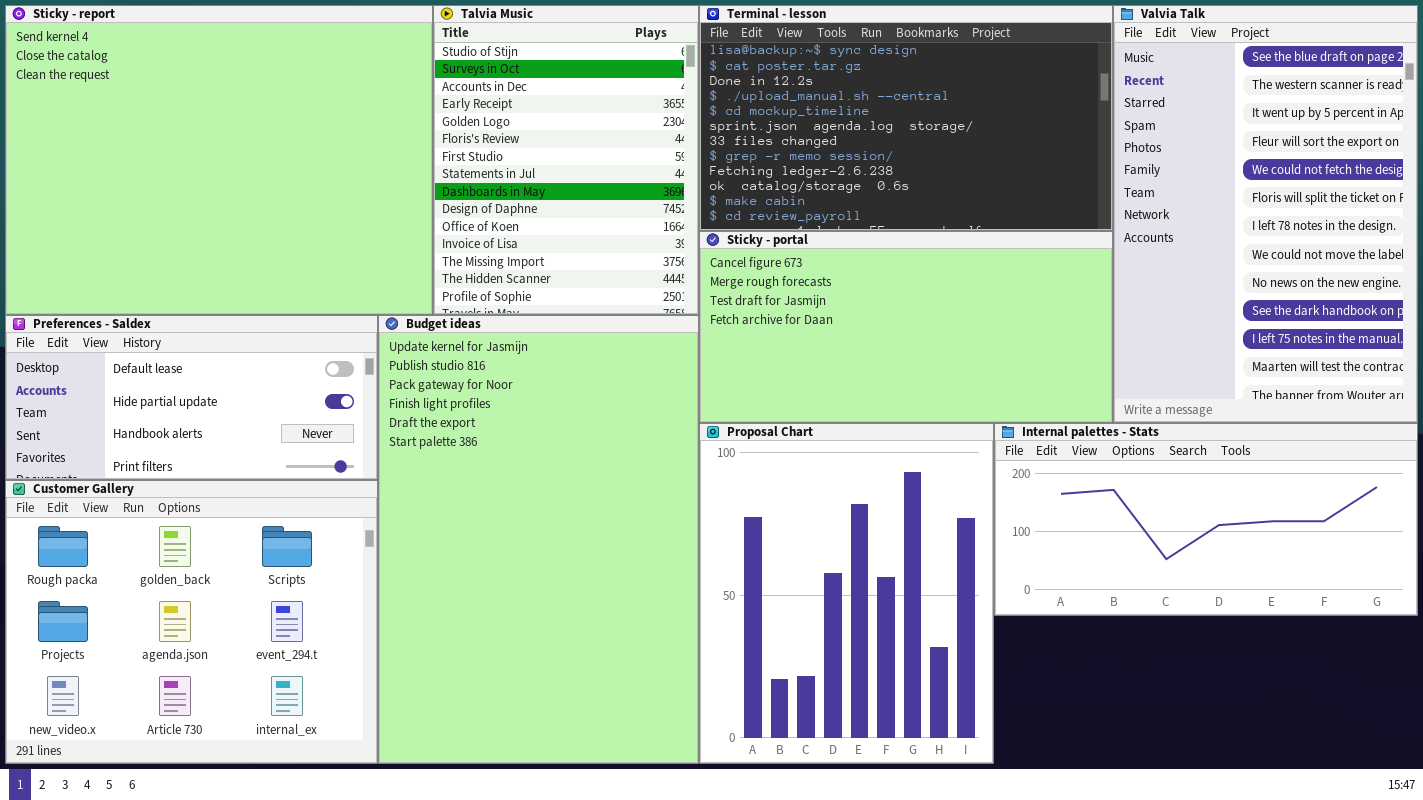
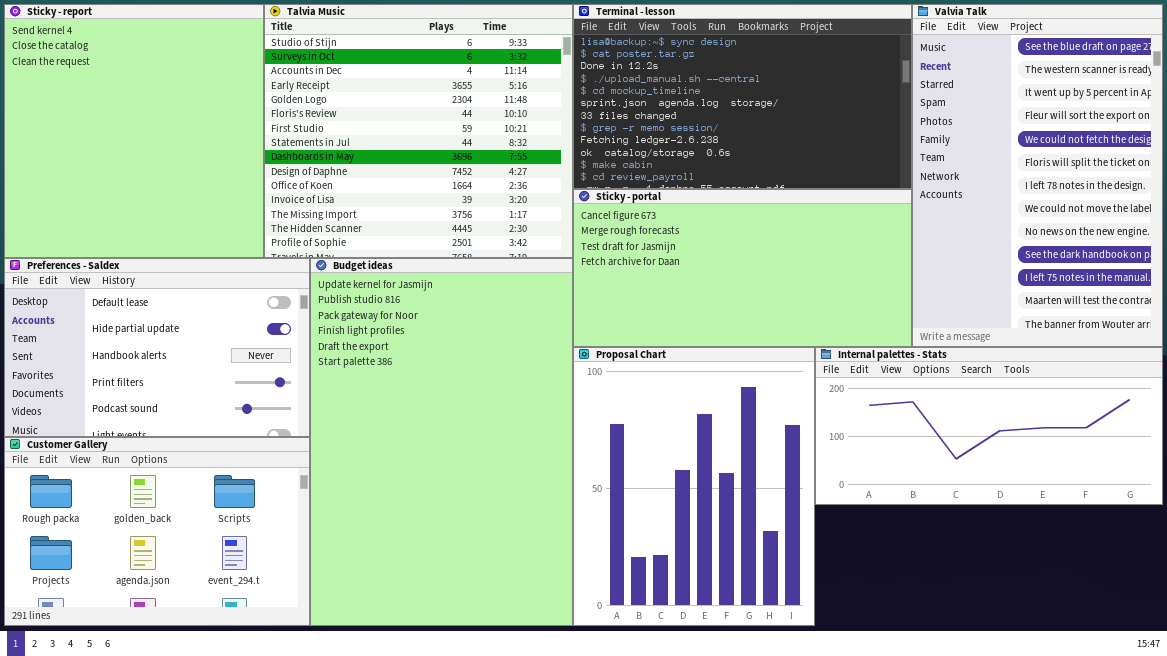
Sticky - report: [5,5,433,315] -> [4,4,264,258], resized
Talvia Music: [433,5,699,315] -> [264,4,573,258], resized
Preferences - Saldex: [5,315,378,480] -> [4,258,310,437], resized
Customer Gallery: [5,480,378,764] -> [4,437,310,626], resized

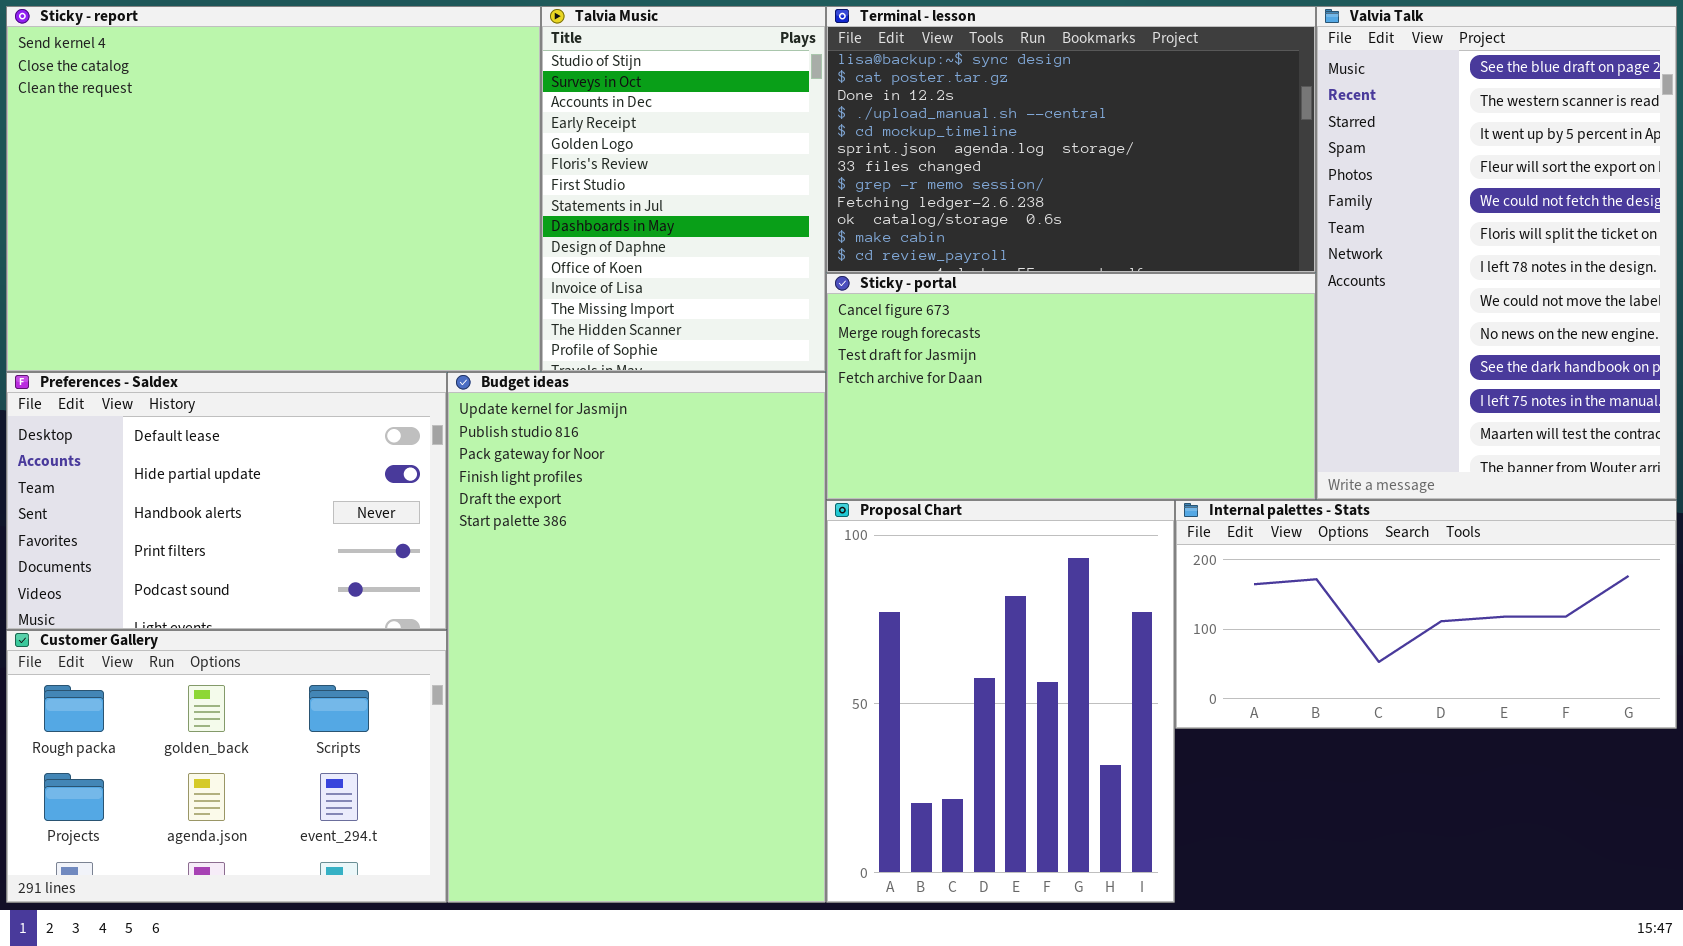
Sticky - report: [4,4,264,258] -> [6,6,541,372], resized
Talvia Music: [264,4,573,258] -> [541,6,826,372], resized

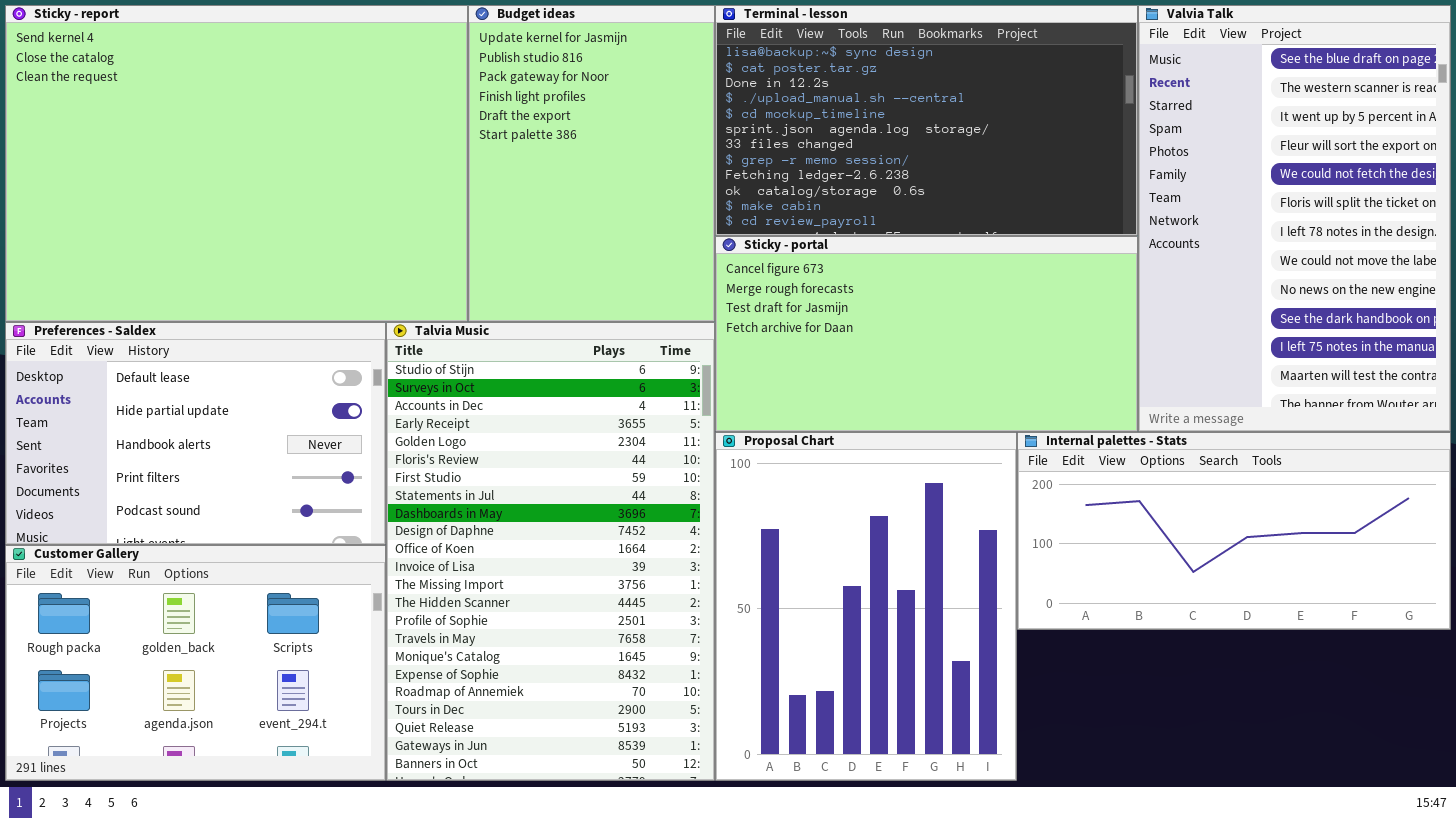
Talvia Music: [541,6,826,372] -> [386,322,715,781], moved, resized
Budget ideas: [447,372,826,903] -> [468,5,715,322], moved, resized

